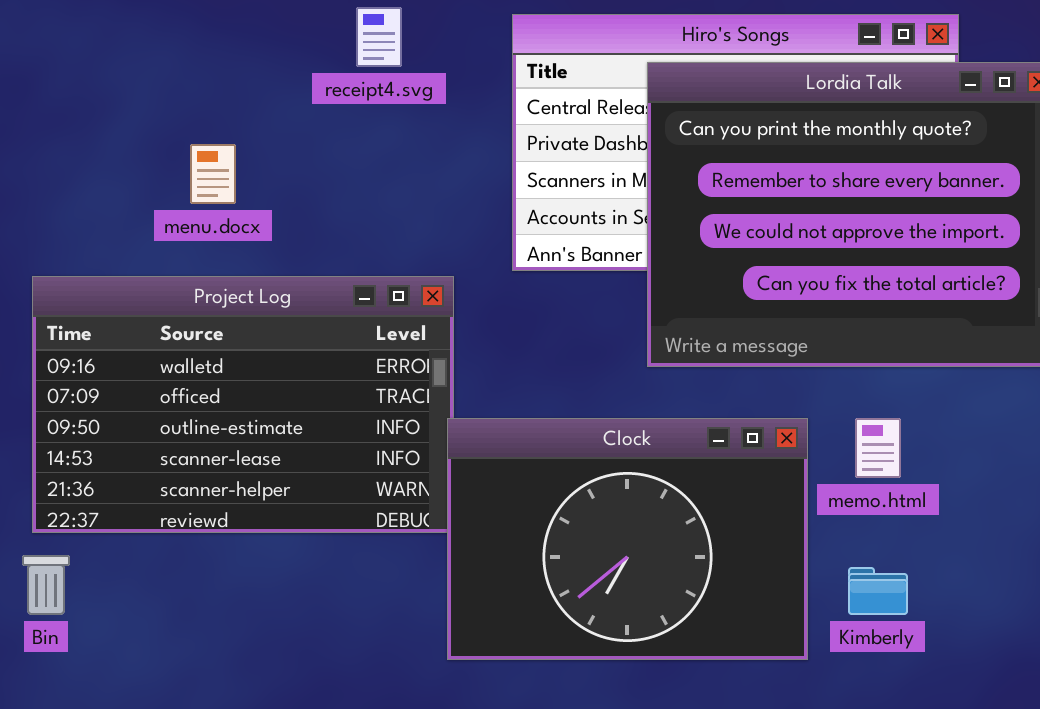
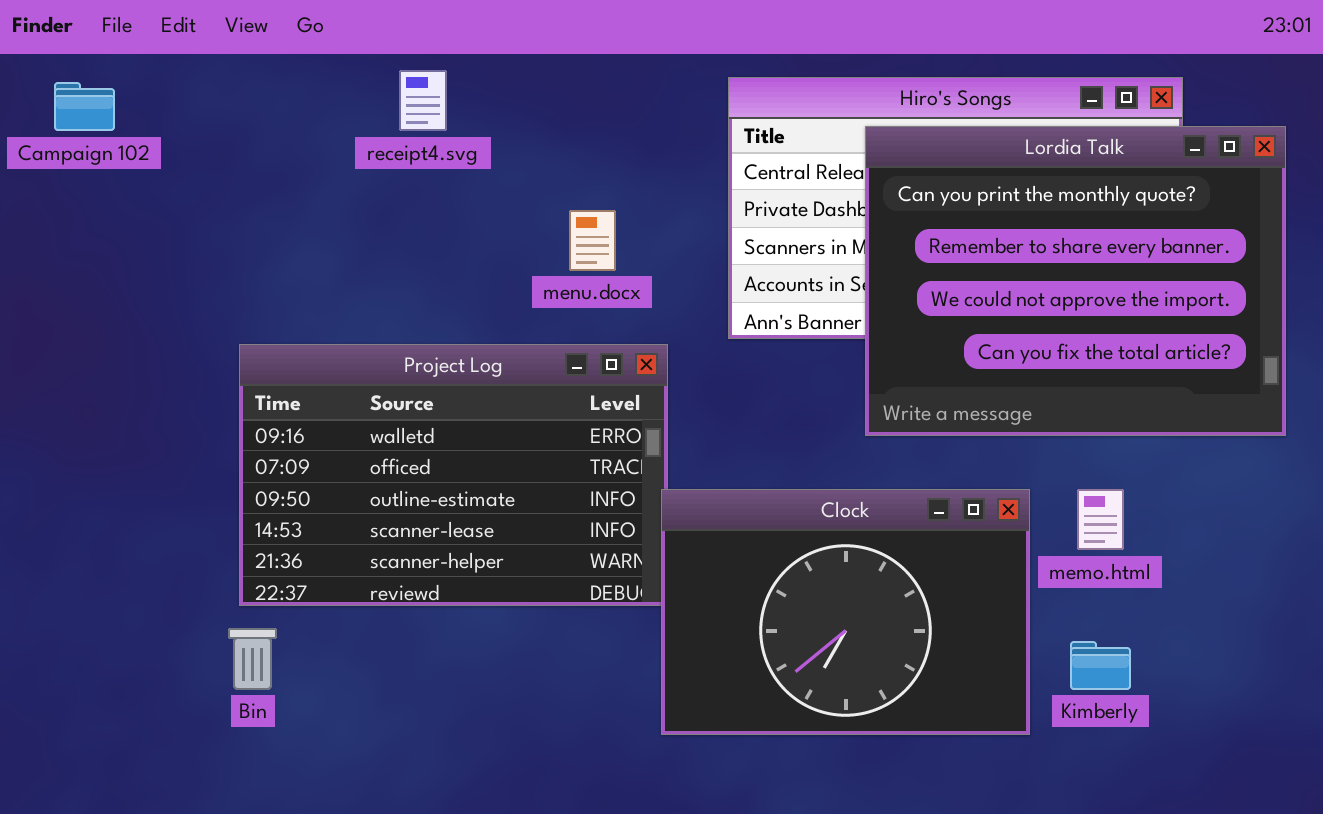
receipt4.svg: [356,7,402,67] -> [399,70,447,131], moved
menu.docx: [190,144,236,204] -> [569,210,616,271], moved

